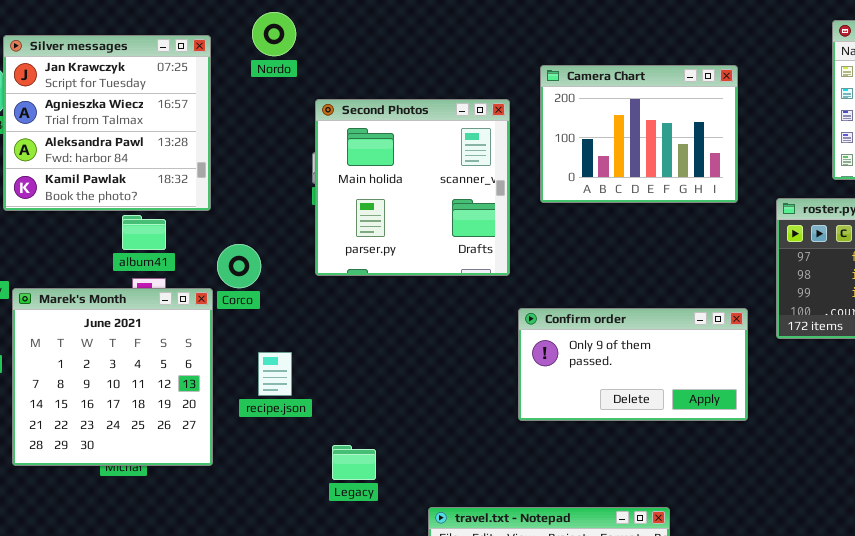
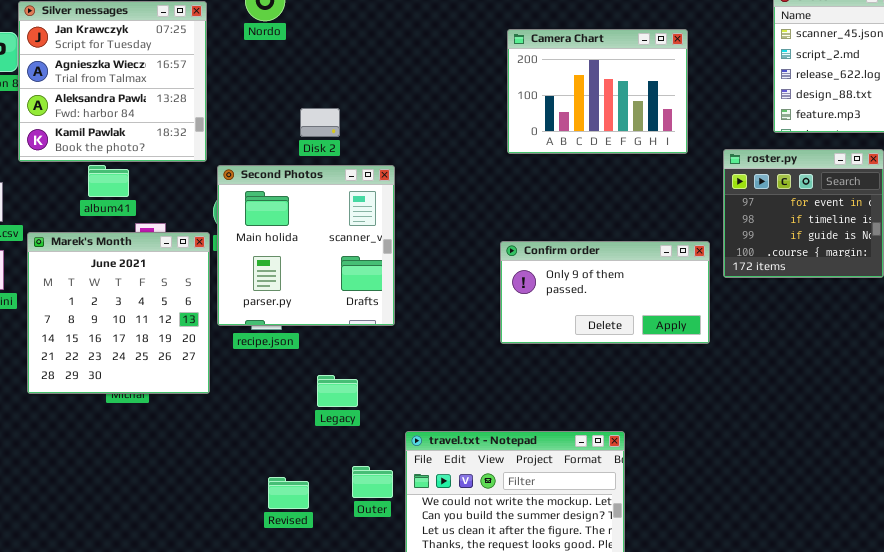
Second Photos: [315,99,510,276] -> [217,165,395,326], moved
album41: [122,215,166,250] -> [88,165,129,197], moved
Confirm order: [518,308,748,421] -> [500,241,710,344], moved

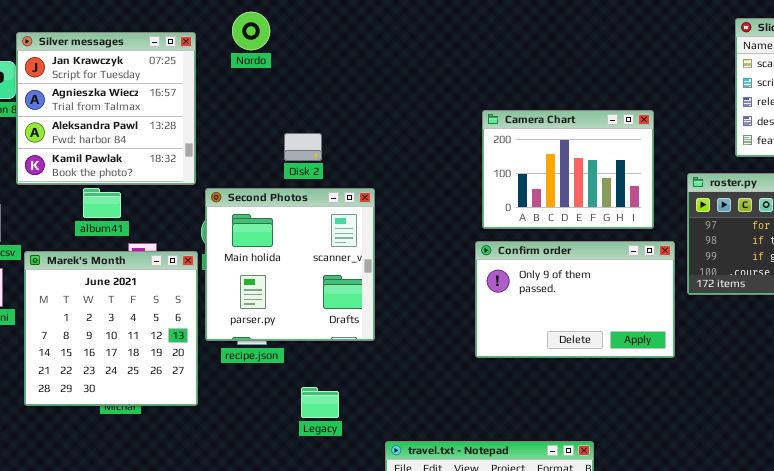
Camera Chart: [507,29,688,154] -> [482,110,654,229], moved
Confirm order: [500,241,710,344] -> [475,241,675,358], resized

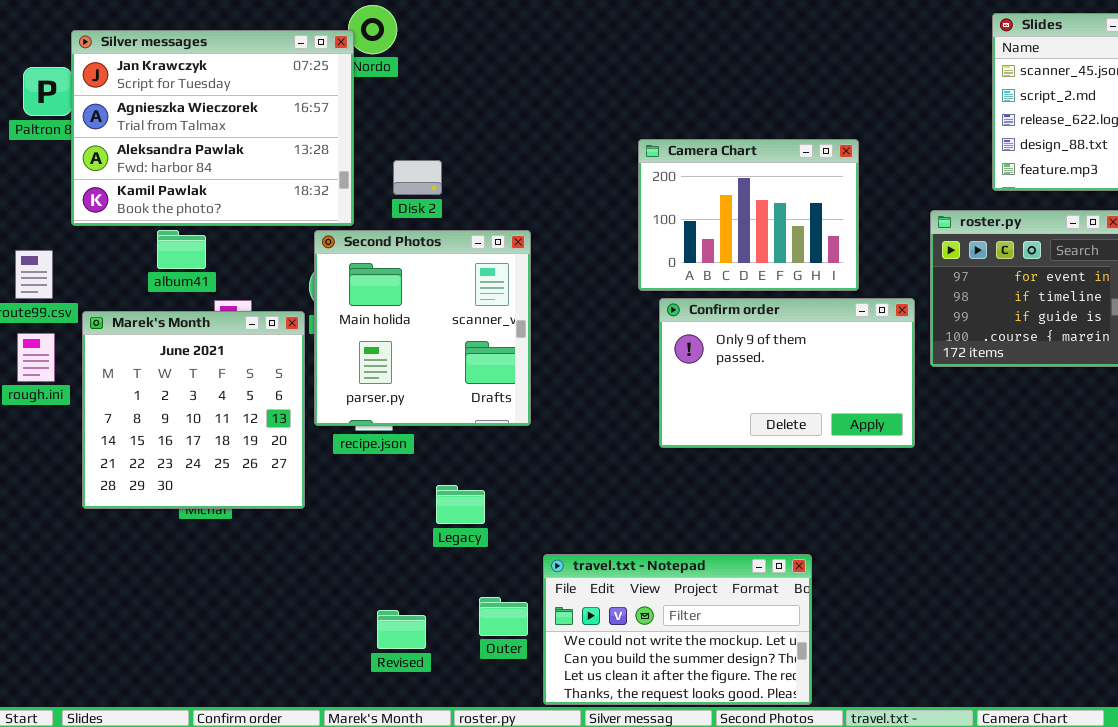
Silver messages: [16,32,196,185] -> [71,30,354,226], resized
Camera Chart: [482,110,654,229] -> [638,139,859,291], moved
Disk 2: [284,133,322,161] -> [393,160,442,195], moved

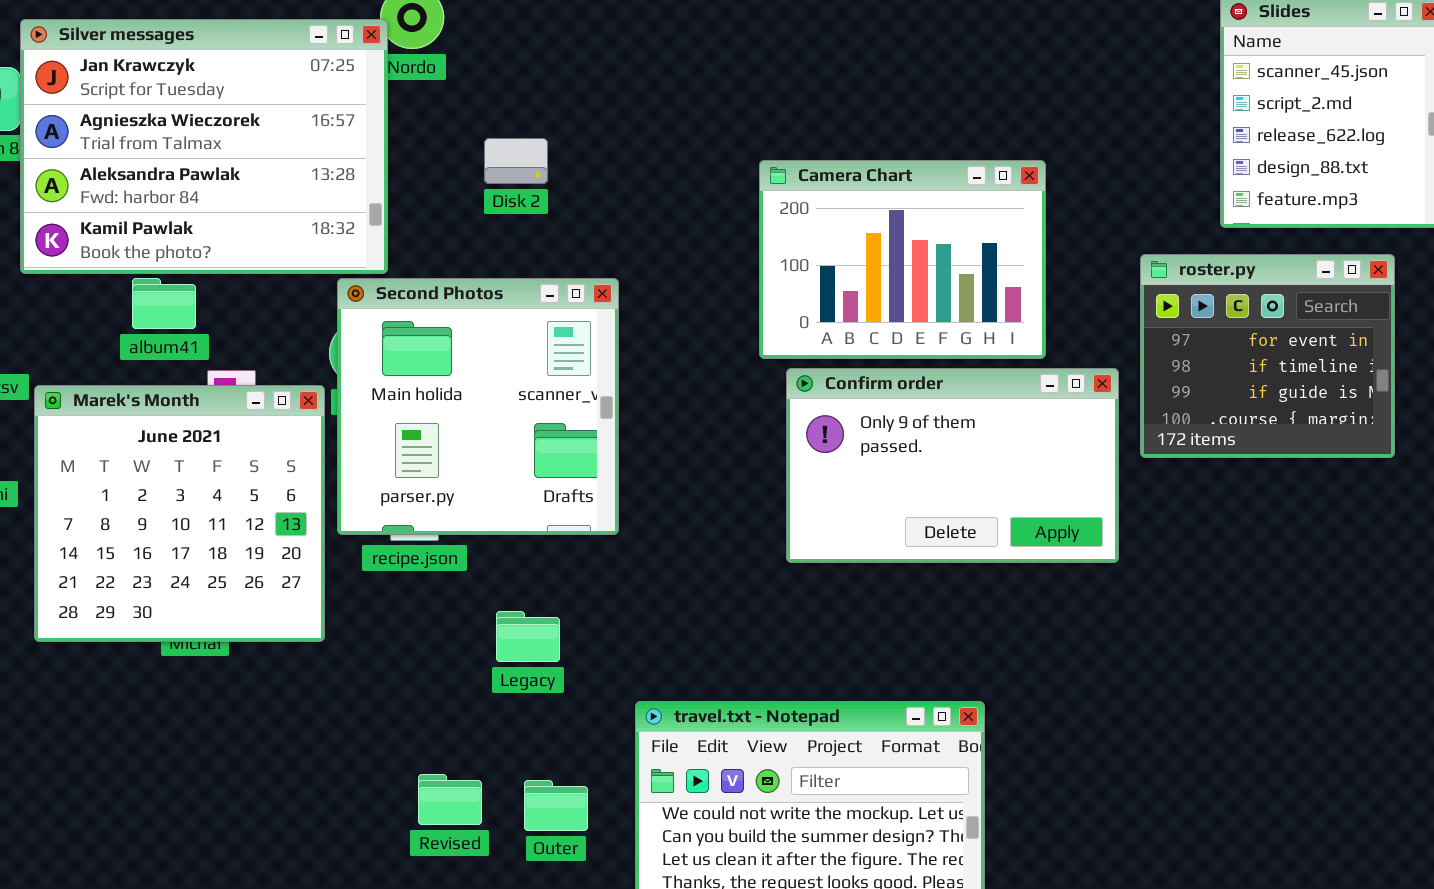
Disk 2: [393,160,442,195] -> [484,138,548,184], moved
Outer: [479,597,528,636] -> [524,780,588,831], moved

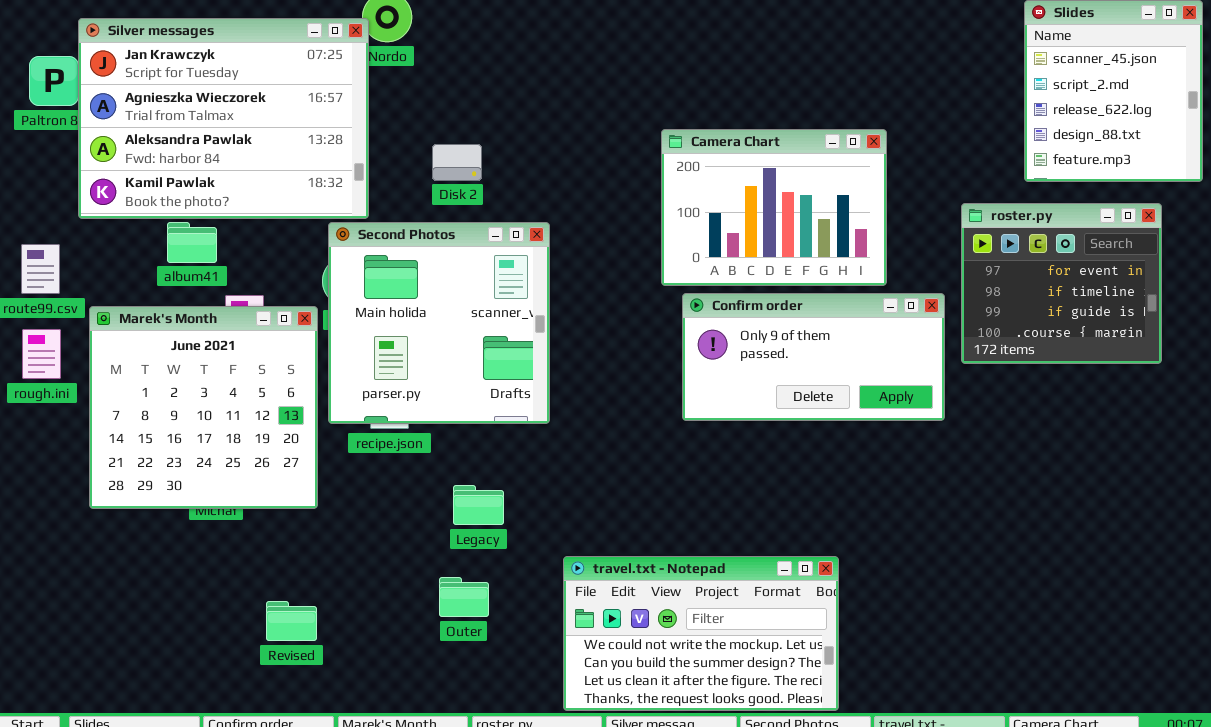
Disk 2: [484,138,548,184] -> [432,144,482,181], moved
Confirm order: [786,368,1119,563] -> [682,293,945,421], resized
Revised: [418,774,482,825] -> [266,601,317,641], moved
Outer: [524,780,588,831] -> [439,577,489,617], moved

